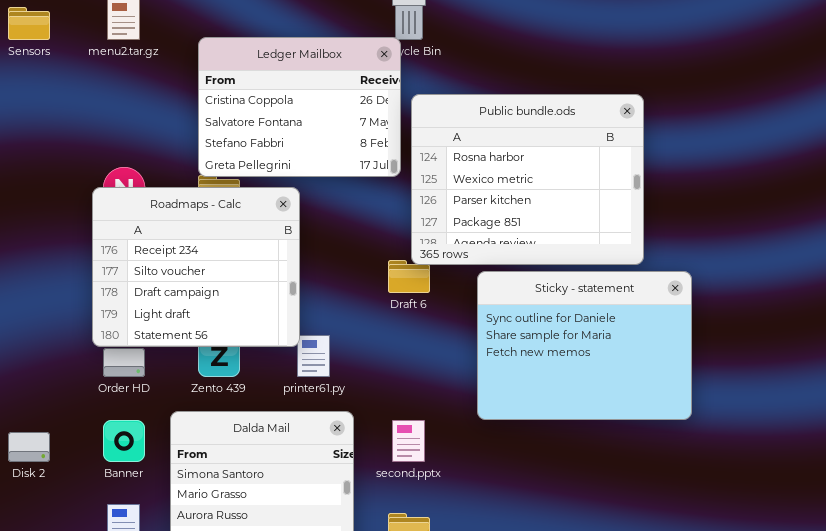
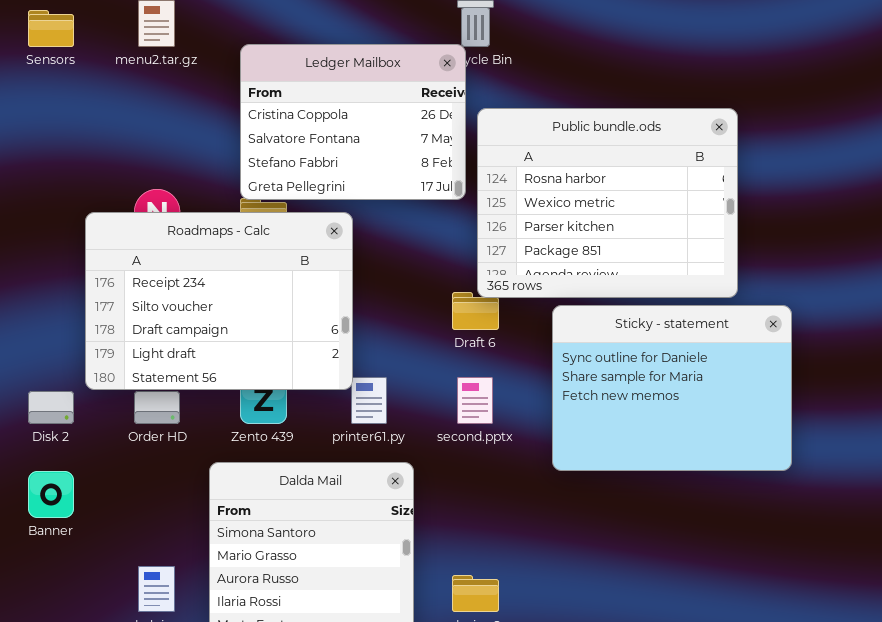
Roadmaps - Calc: [92,187,300,347] -> [85,212,353,390], resized
Banner: [103,420,145,462] -> [28,471,74,518], moved
second.pptx: [392,420,425,462] -> [457,377,493,424], moved
Disk 2: [8,432,50,462] -> [28,391,74,424], moved

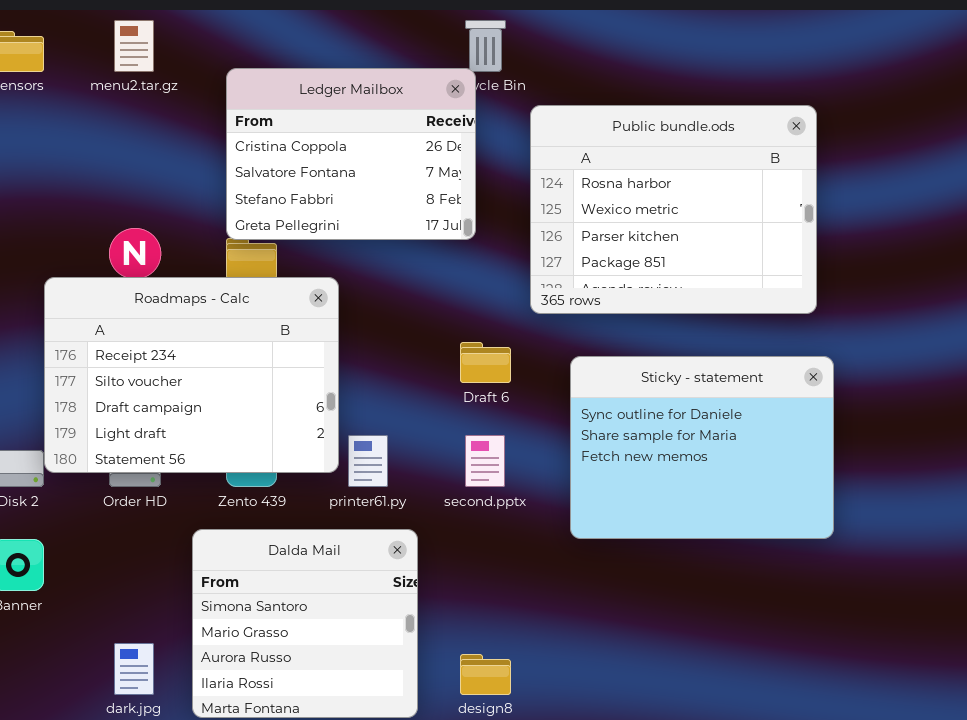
Public bundle.ods: [477,108,738,298] -> [530,105,817,314], moved
Roadmaps - Calc: [85,212,353,390] -> [44,277,339,473], moved

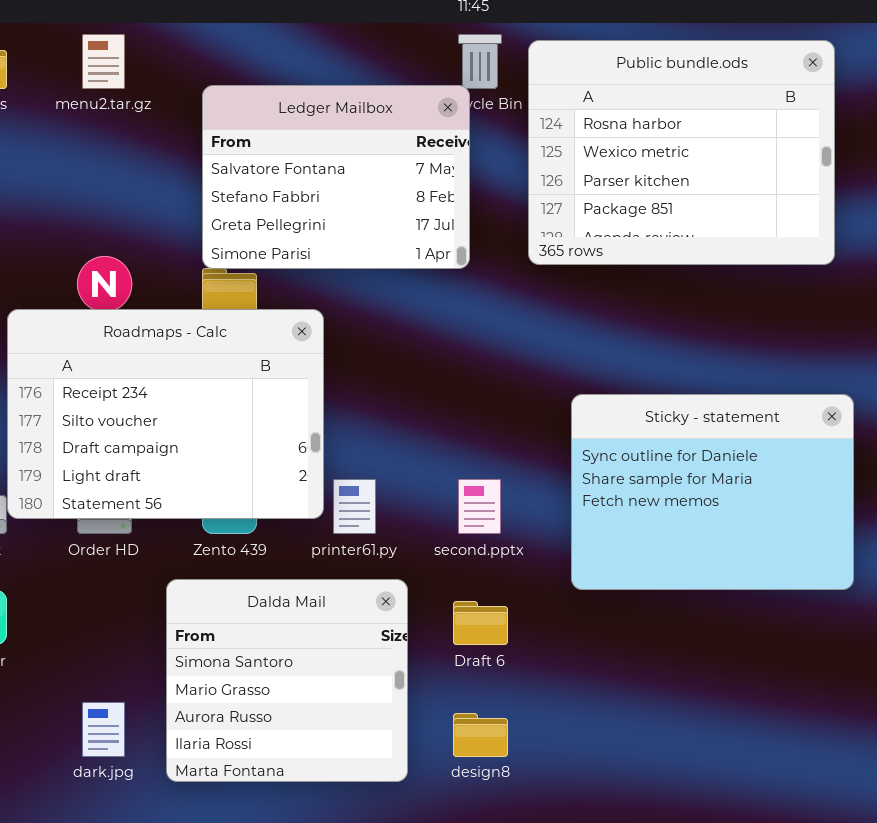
Ledger Mailbox: [226,68,476,240] -> [202,85,470,269], scrolled down 1 row
Public bundle.ods: [530,105,817,314] -> [528,40,835,265], moved
Draft 6: [460,342,511,383] -> [453,601,508,645], moved

